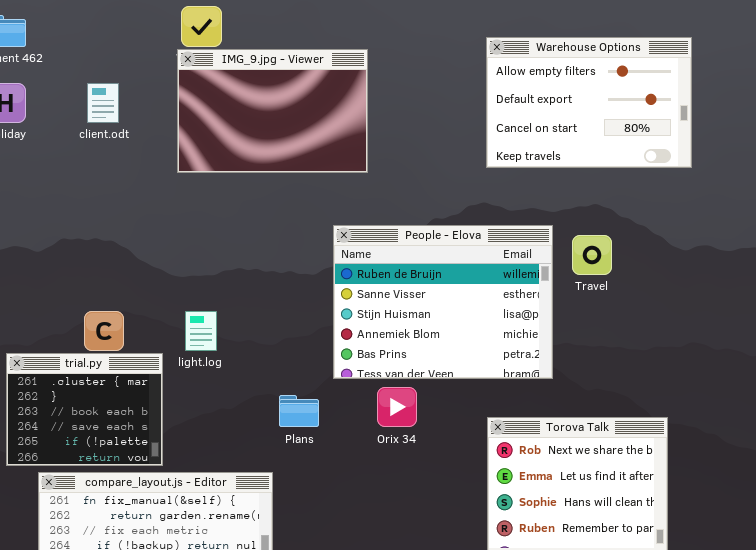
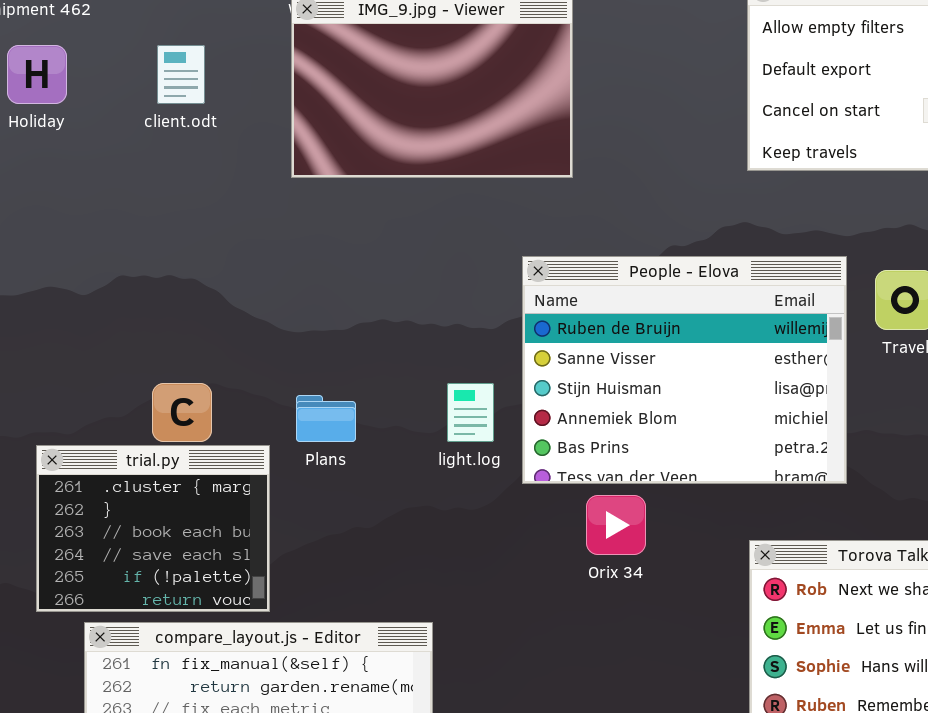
light.log: [185,311,217,351] -> [447,383,494,442], moved
Plans: [279,395,319,427] -> [296,395,356,442], moved

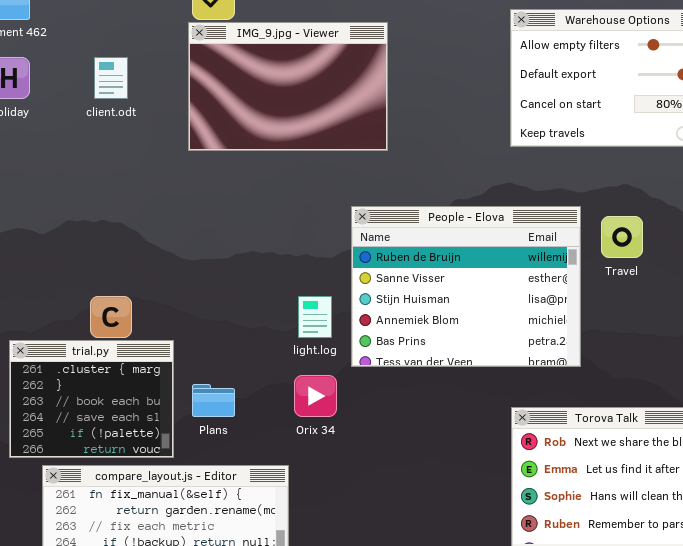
Plans: [296,395,356,442] -> [192,384,235,417], moved
Orix 34: [586,495,646,555] -> [294,375,337,417], moved

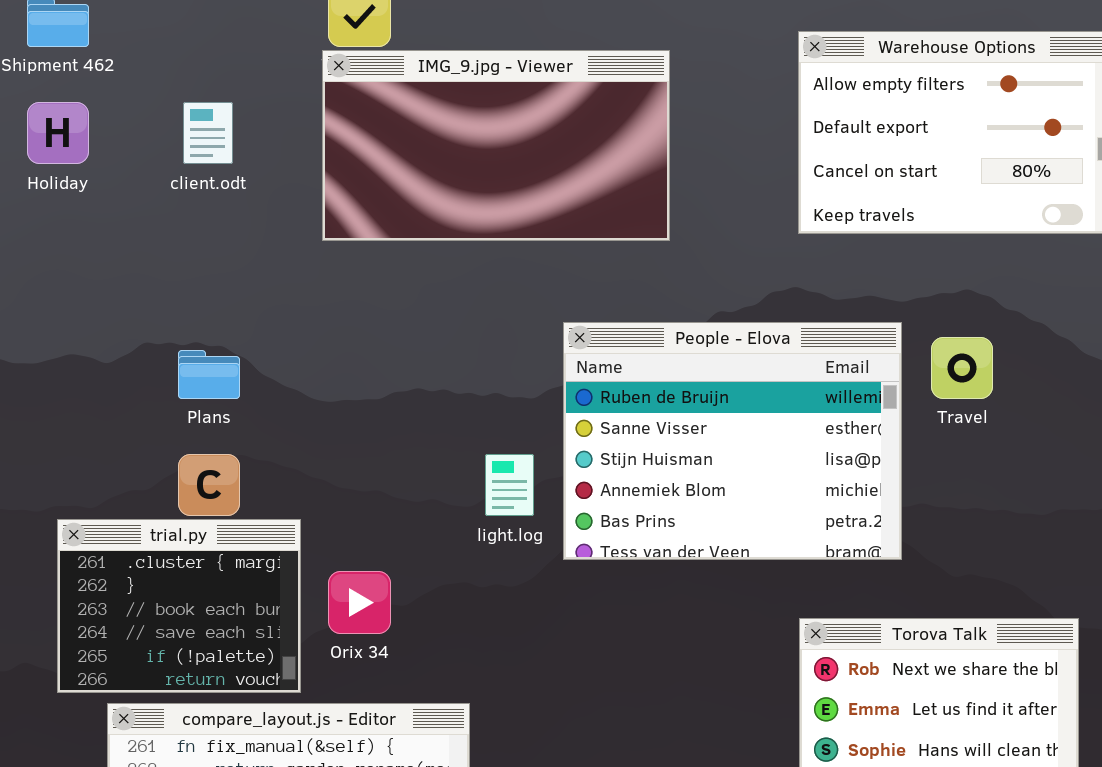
IMG_9.jpg - Viewer: [188,22,388,151] -> [322,50,670,241], resized
Orix 34: [294,375,337,417] -> [328,571,391,634], moved
Plans: [192,384,235,417] -> [178,350,240,399], moved

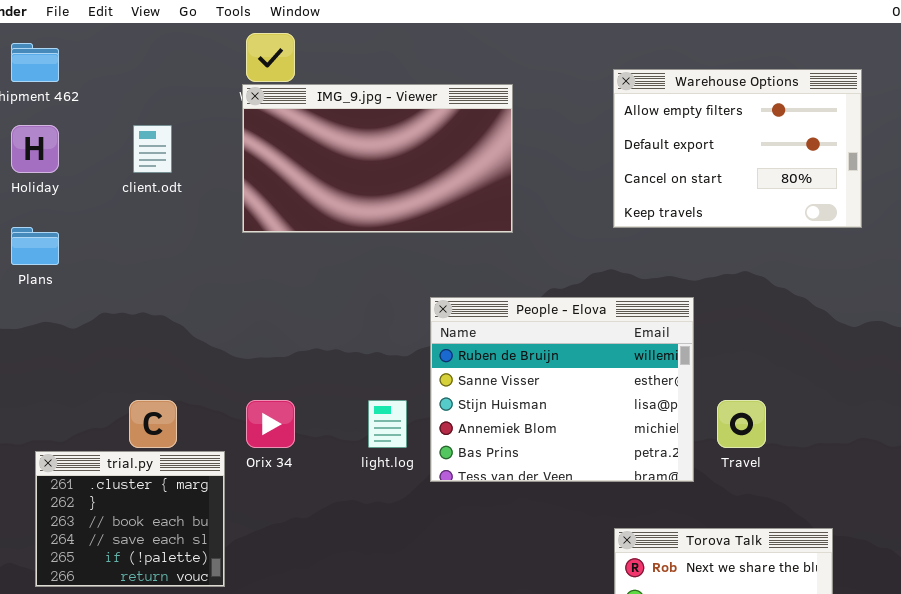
Travel: [931,337,993,399] -> [717,400,766,448], moved
Plans: [178,350,240,399] -> [11,227,59,265], moved
Orix 34: [328,571,391,634] -> [246,400,295,448], moved

